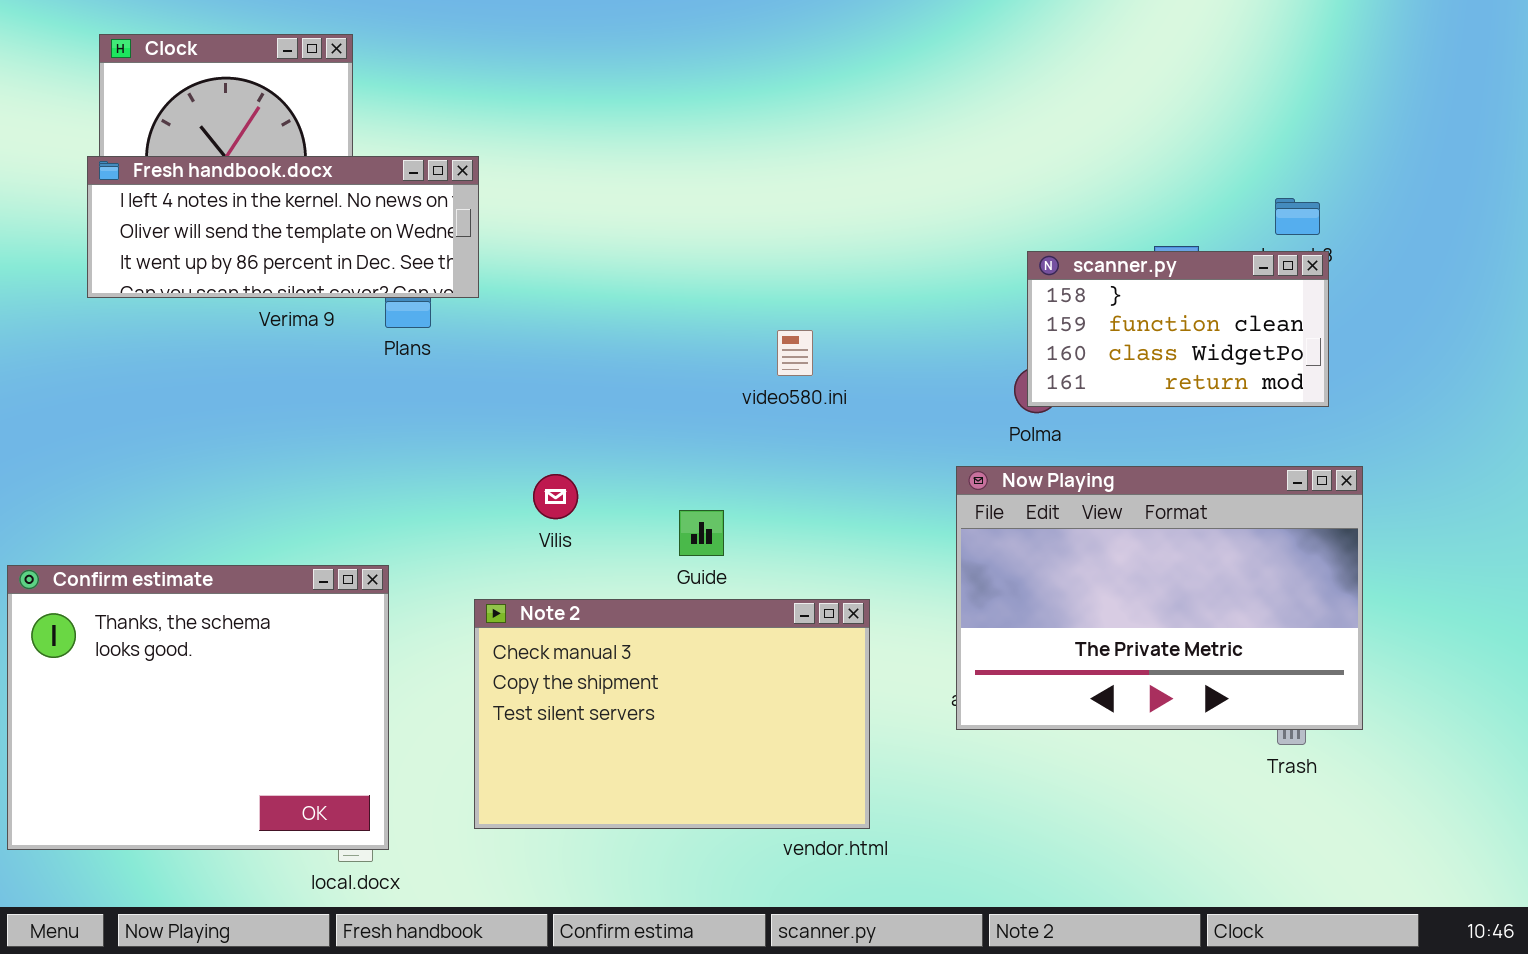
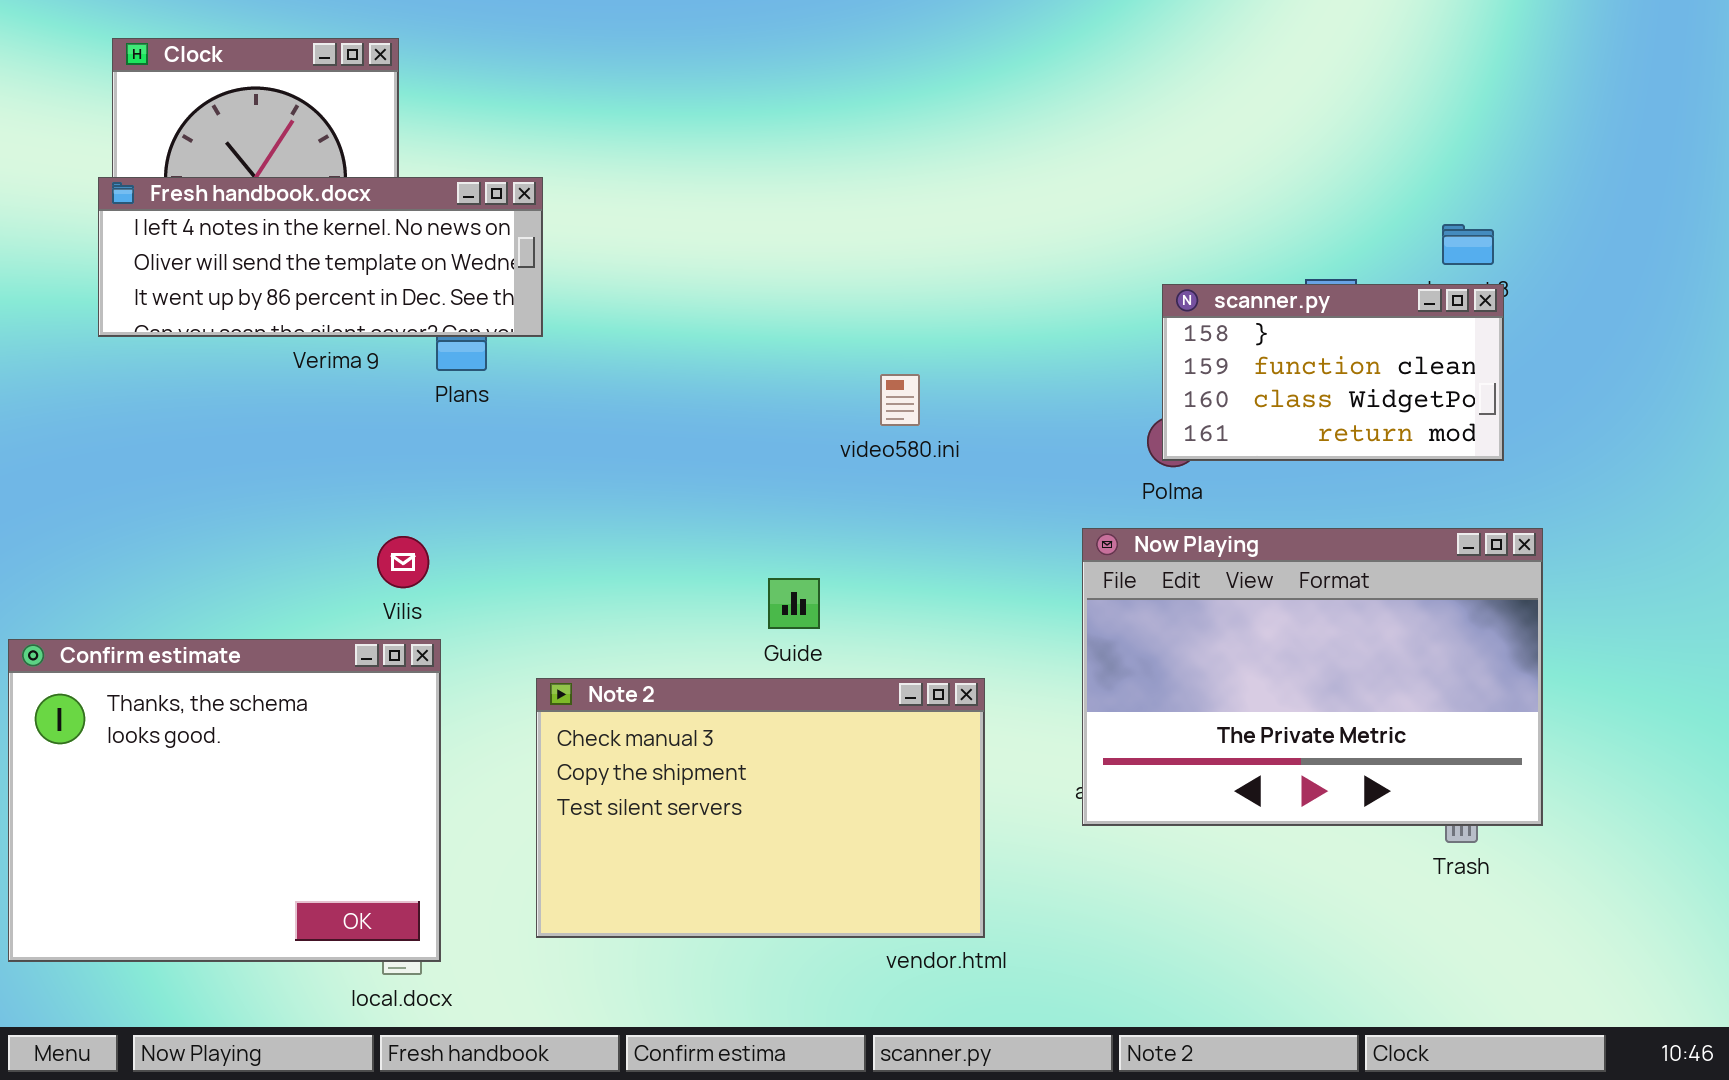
Vilis: [533,474,578,519] -> [377,536,429,588], moved

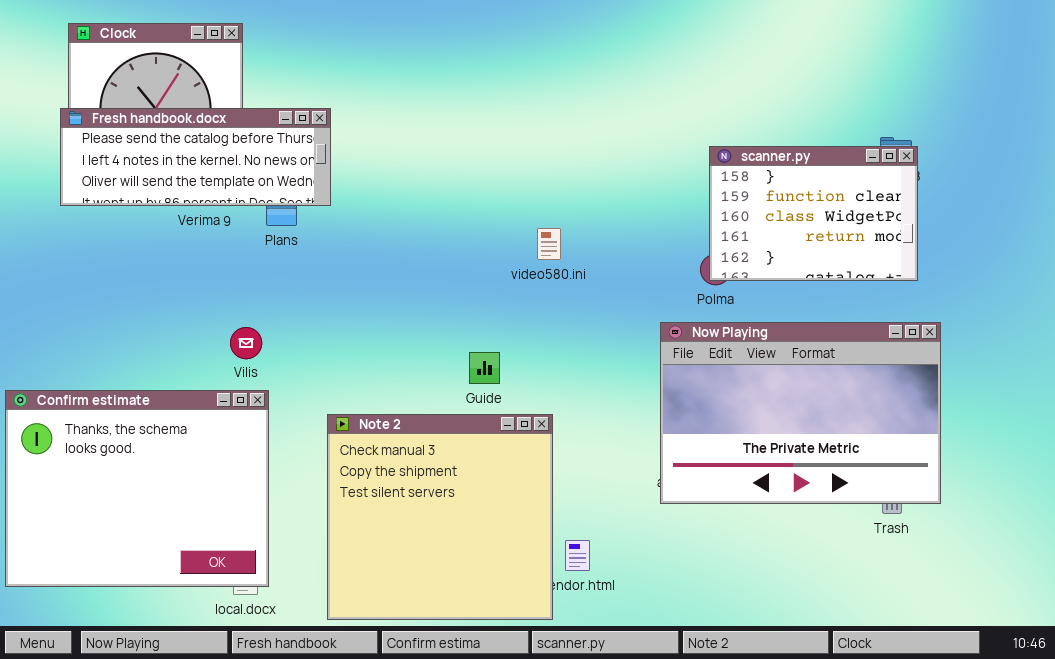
Fresh handbook.docx: [98,177,543,337] -> [60,108,331,206], scrolled up 1 row
scanner.py: [1162,284,1504,461] -> [709,146,918,281], resized
Note 2: [536,678,985,938] -> [327,414,553,620], resized

